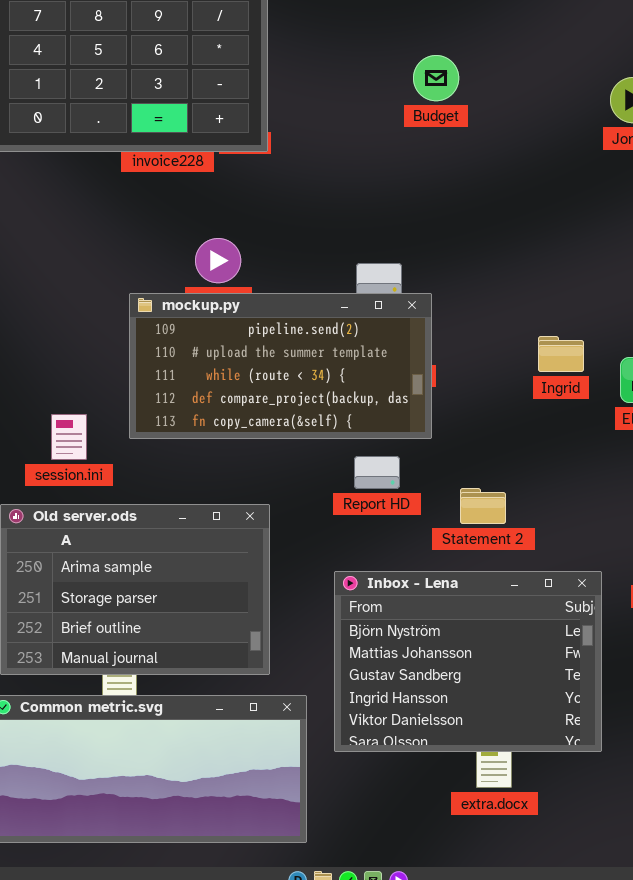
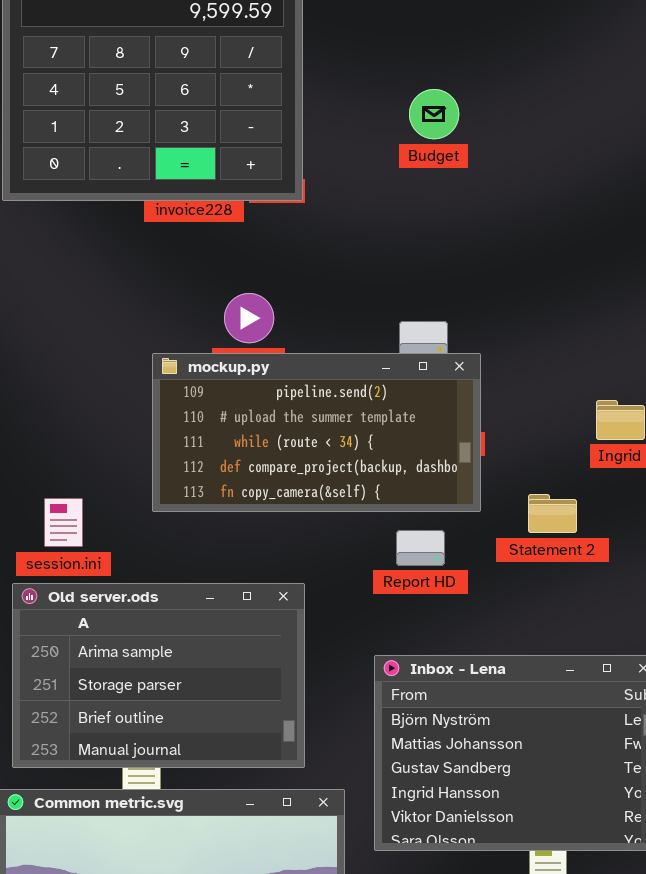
Budget: [413,55,459,101] -> [409,89,459,139], moved
session.ini: [51,414,87,460] -> [44,498,83,547], moved
Statement 2: [460,488,506,524] -> [528,494,577,533], moved

